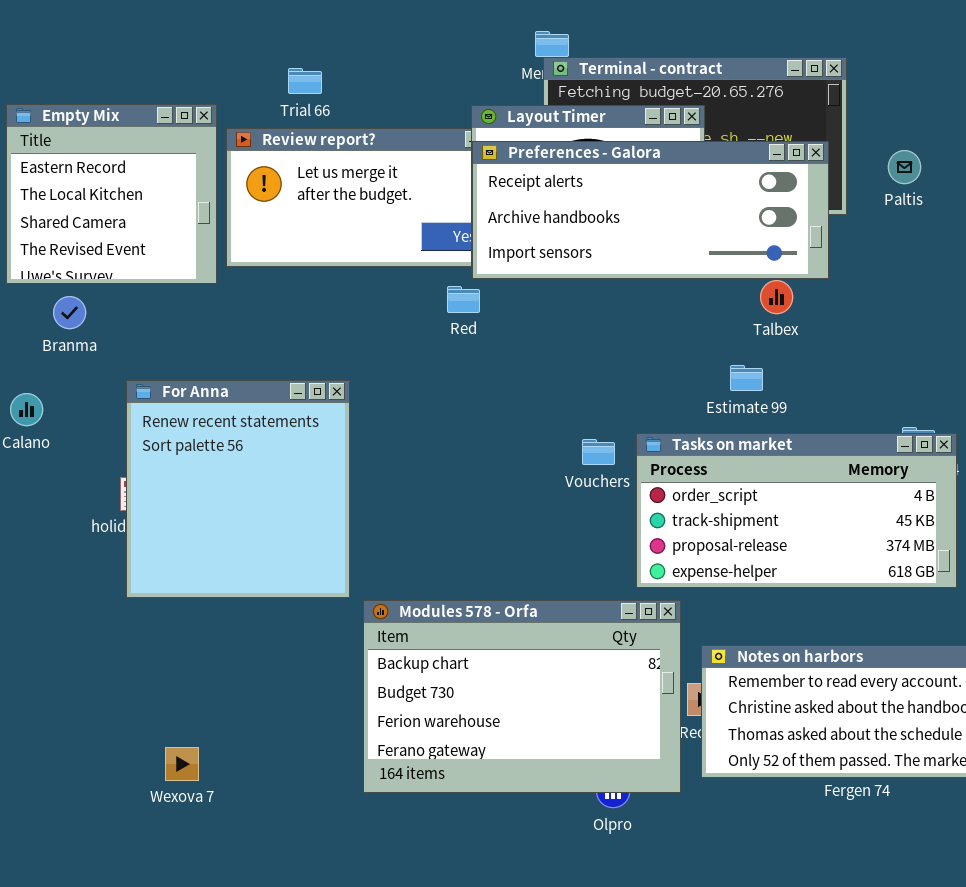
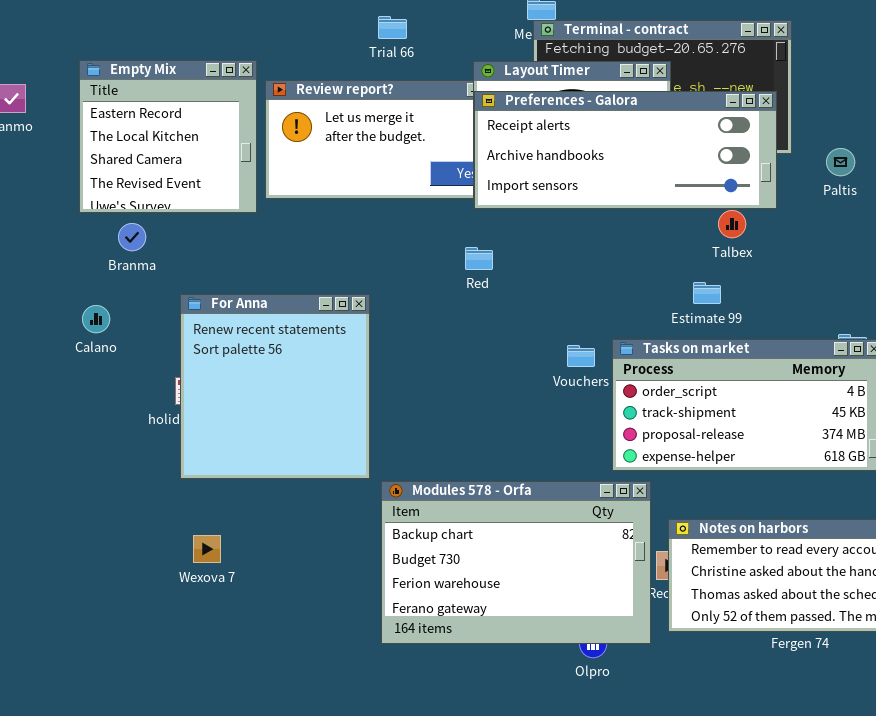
Trial 66: [288,68,322,94] -> [378,16,407,39], moved
Paltis: [888,150,921,184] -> [826,148,855,176], moved
Red: [447,286,480,313] -> [465,247,493,270], moved
Wexova 7: [165,747,199,781] -> [193,535,221,563], moved

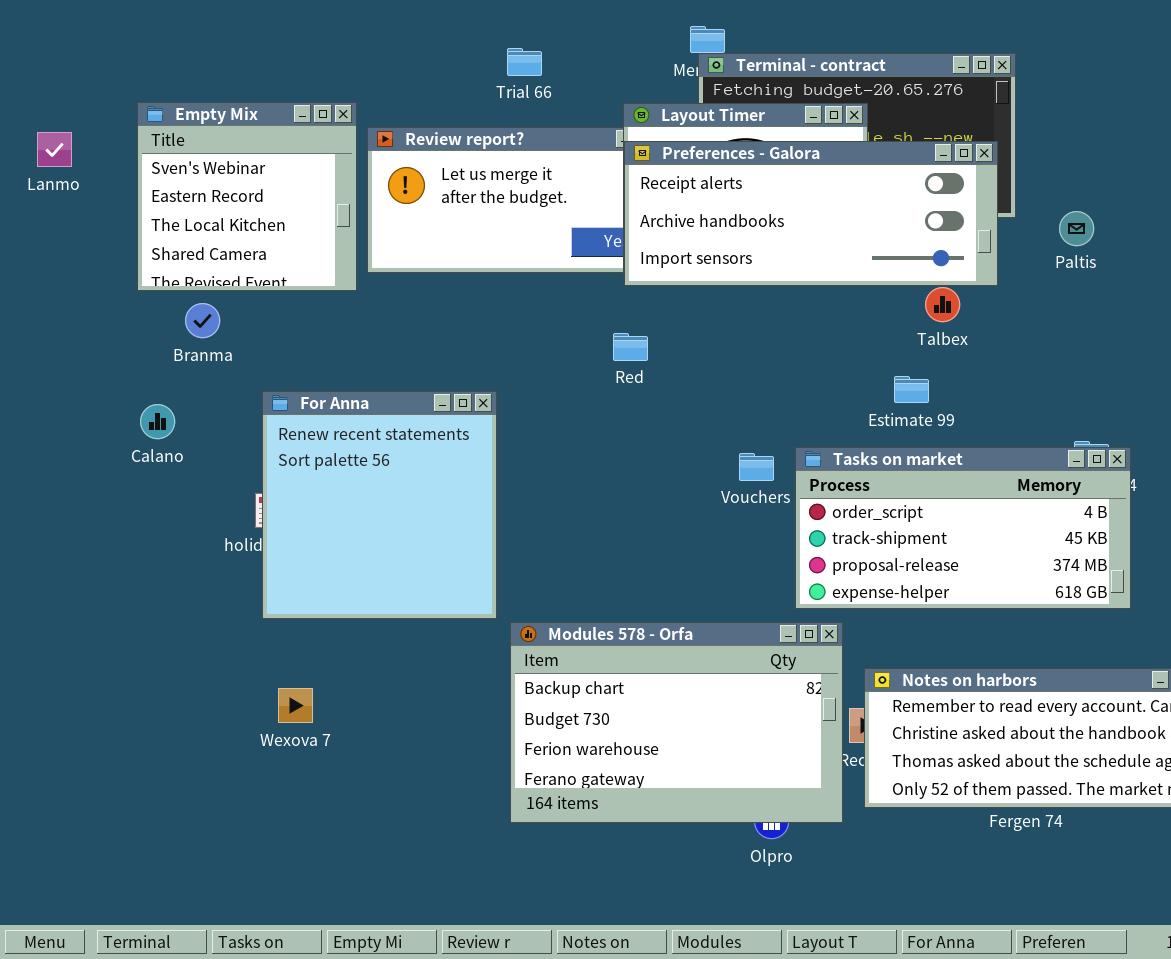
Empty Mix: [79,60,257,213] -> [137,102,357,291], scrolled up 1 row

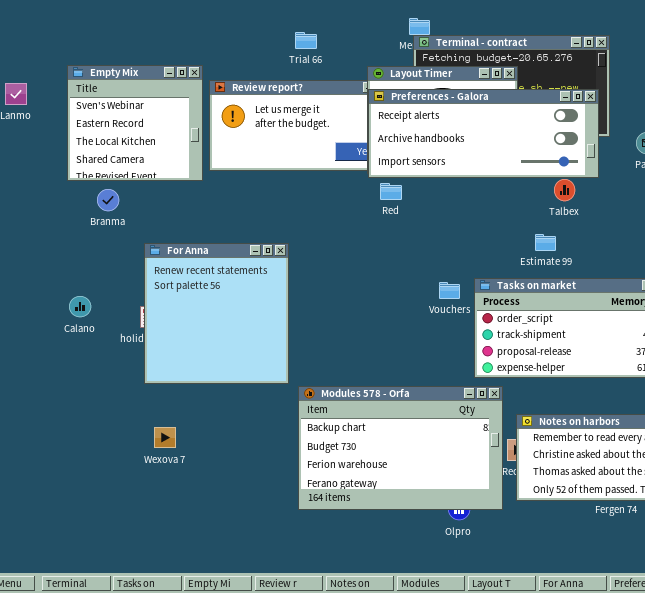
Red: [613,333,648,361] -> [380,183,402,200], moved
Calano: [140,404,175,439] -> [69,296,91,317], moved

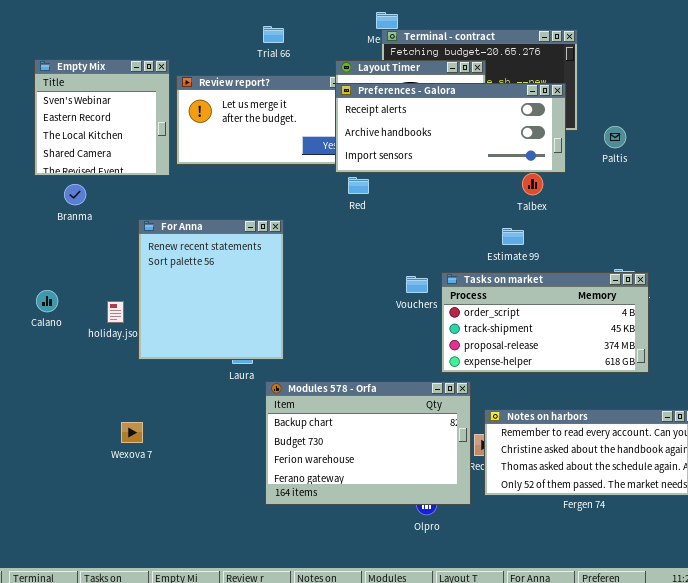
For Anna: [144,243,289,384] -> [138,219,284,360], moved

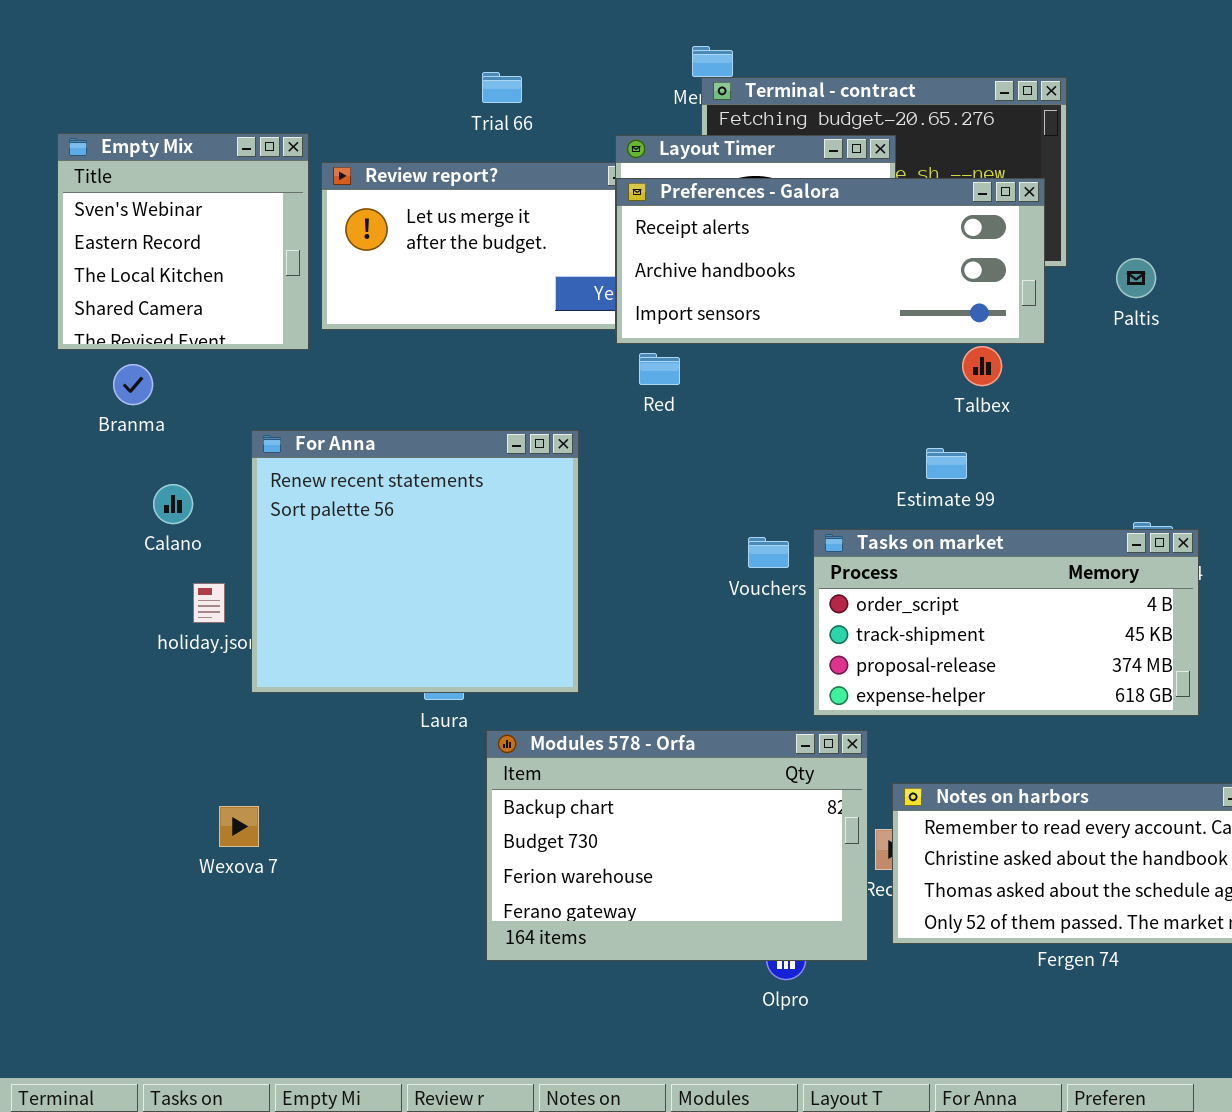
For Anna: [138,219,284,360] -> [251,430,579,693], resized
Calano: [36,290,58,312] -> [153,484,193,524], moved

